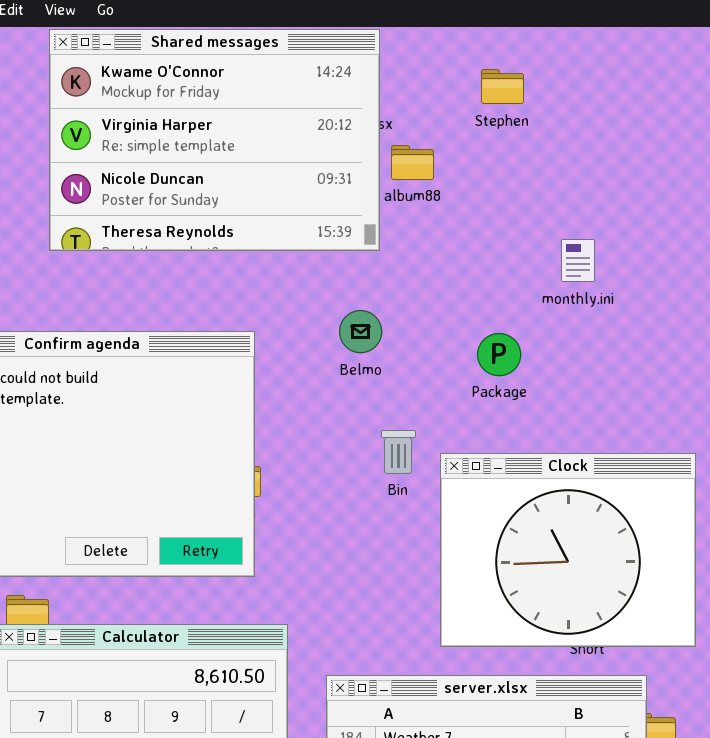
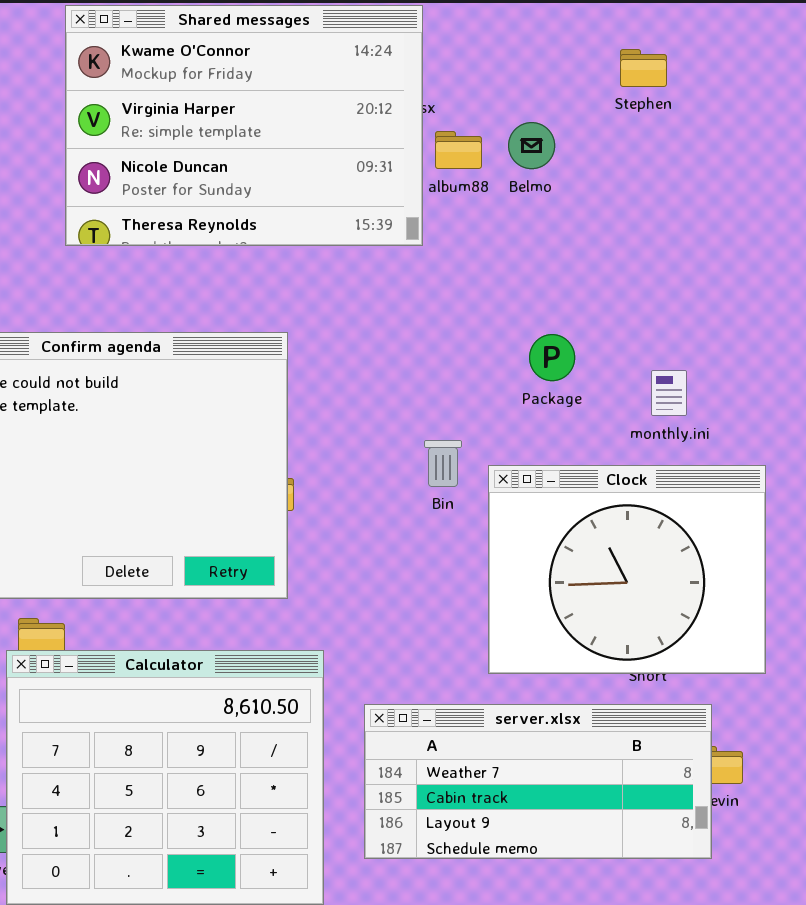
Stephen: [481,69,524,104] -> [620,49,667,87], moved
monthly.ini: [561,239,595,282] -> [651,370,687,416], moved
Belmo: [339,310,382,353] -> [508,122,555,169], moved

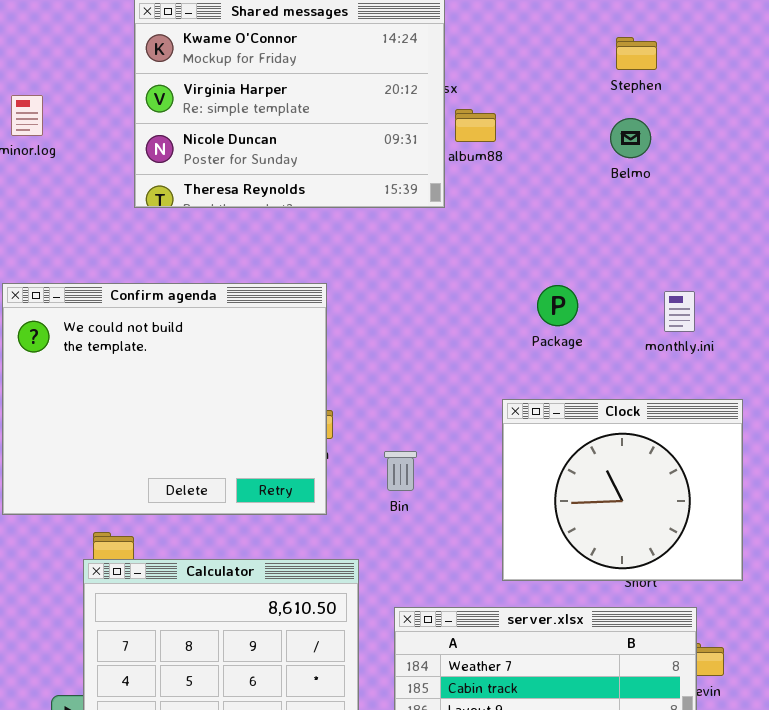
Belmo: [508,122,555,169] -> [610,118,651,158], moved
monthly.ini: [651,370,687,416] -> [664,291,695,332], moved
Bin: [424,440,462,487] -> [384,451,417,491], moved

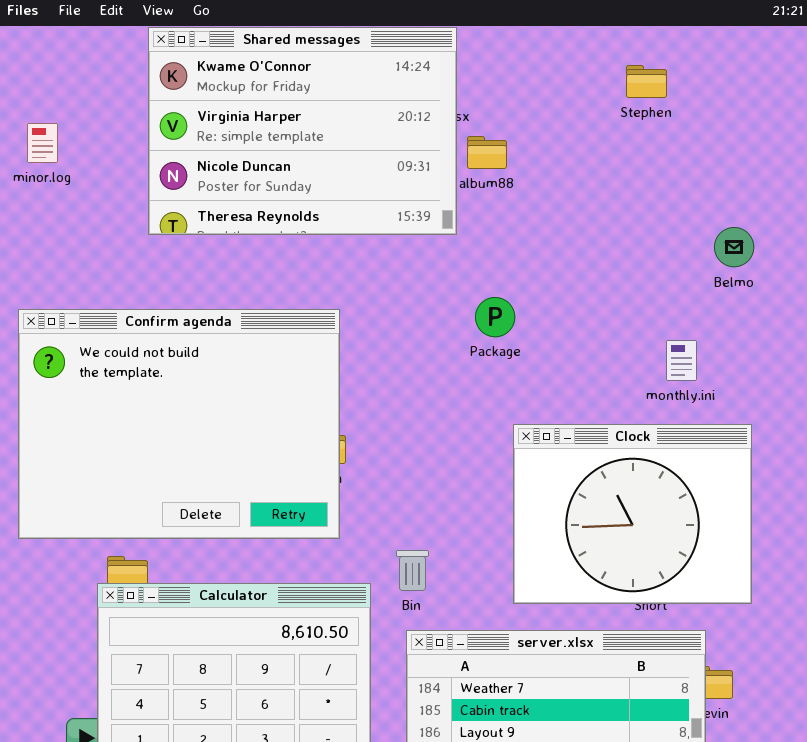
Belmo: [610,118,651,158] -> [714,227,754,267], moved
Package: [537,285,578,326] -> [475,297,515,337], moved
monthly.ini: [664,291,695,332] -> [666,340,697,381], moved
Bin: [384,451,417,491] -> [396,550,429,591], moved

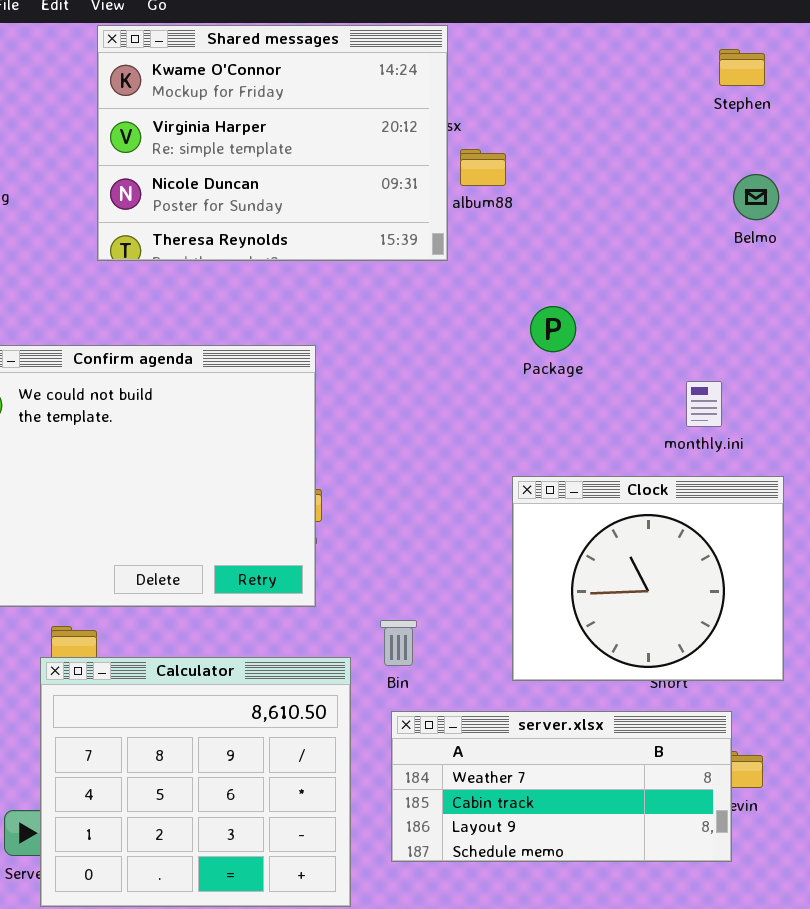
Stephen: [626,65,667,98] -> [719,49,765,86], moved
Belmo: [714,227,754,267] -> [733,174,779,220], moved
Package: [475,297,515,337] -> [530,306,576,352], moved

